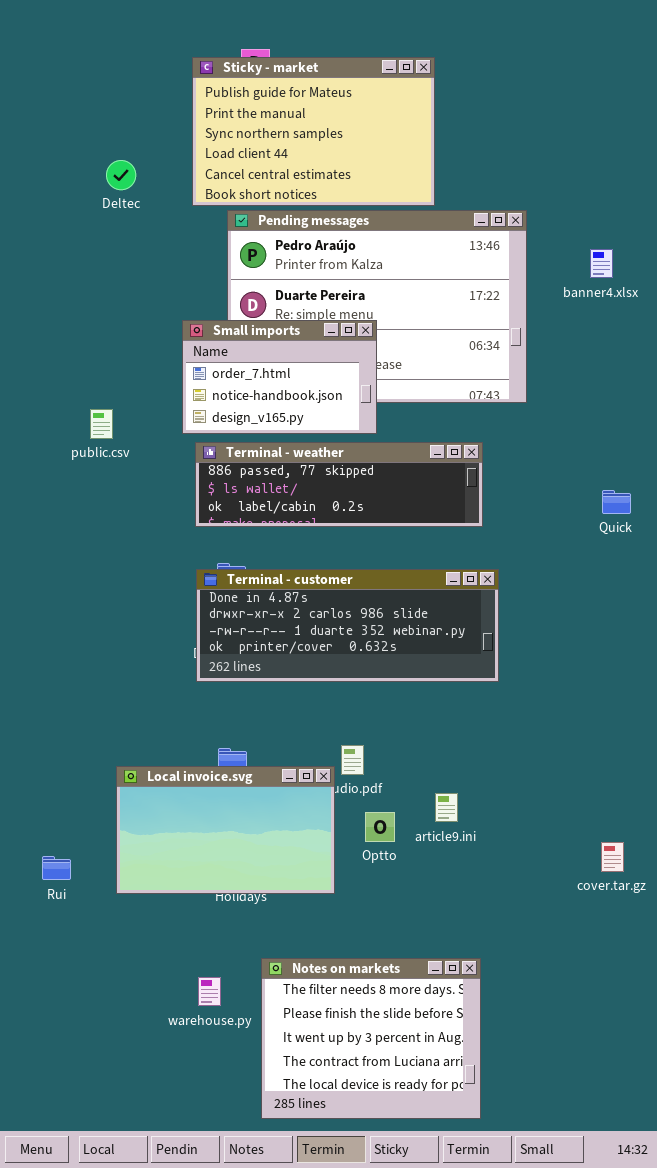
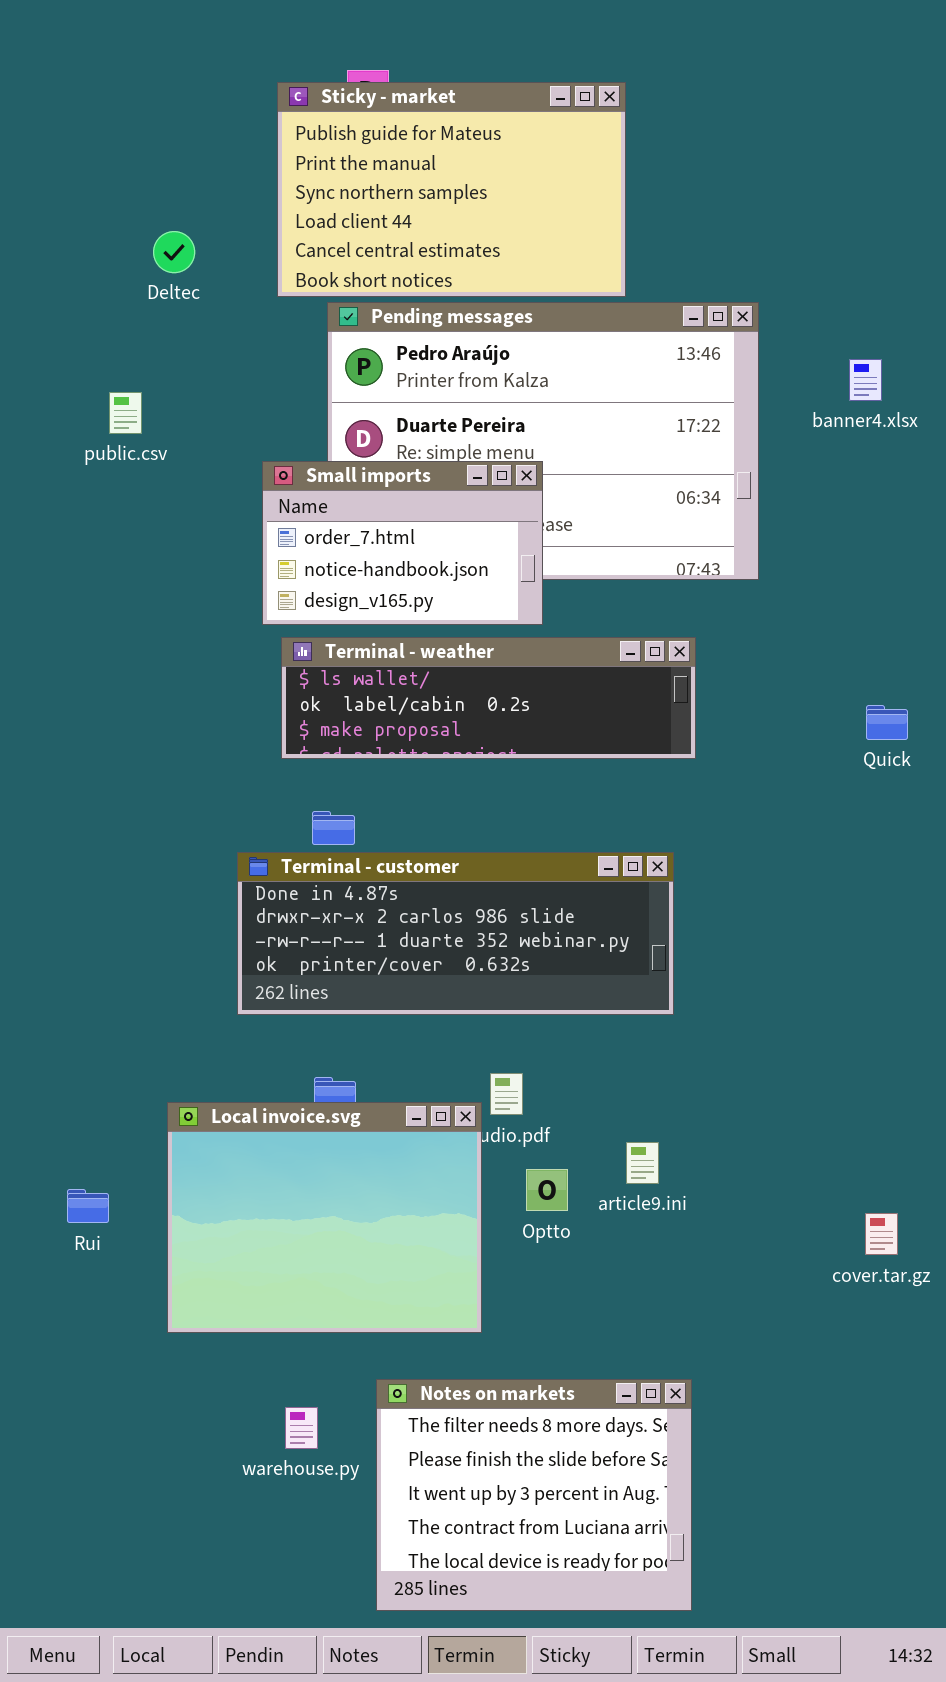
public.csv: [90,409,113,439] -> [109,392,142,434], moved
Terminal - weather: [195,442,483,527] -> [281,637,696,759], scrolled down 1 row
Terminal - customer: [196,569,499,682] -> [237,852,674,1015], moved
Local invoice.svg: [116,766,335,894] -> [167,1102,482,1333], resized
Rui: [42,856,71,880] -> [67,1189,109,1223], moved

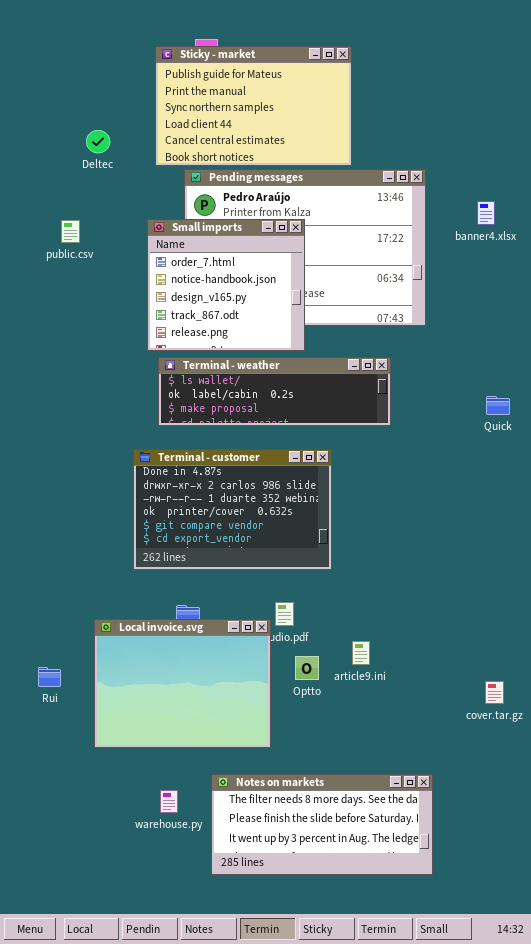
Small imports: [262,461,543,625] -> [147,219,305,351], resized
Terminal - customer: [237,852,674,1015] -> [133,449,332,570], resized
Notes on markets: [376,1379,692,1611] -> [211,774,433,875], resized

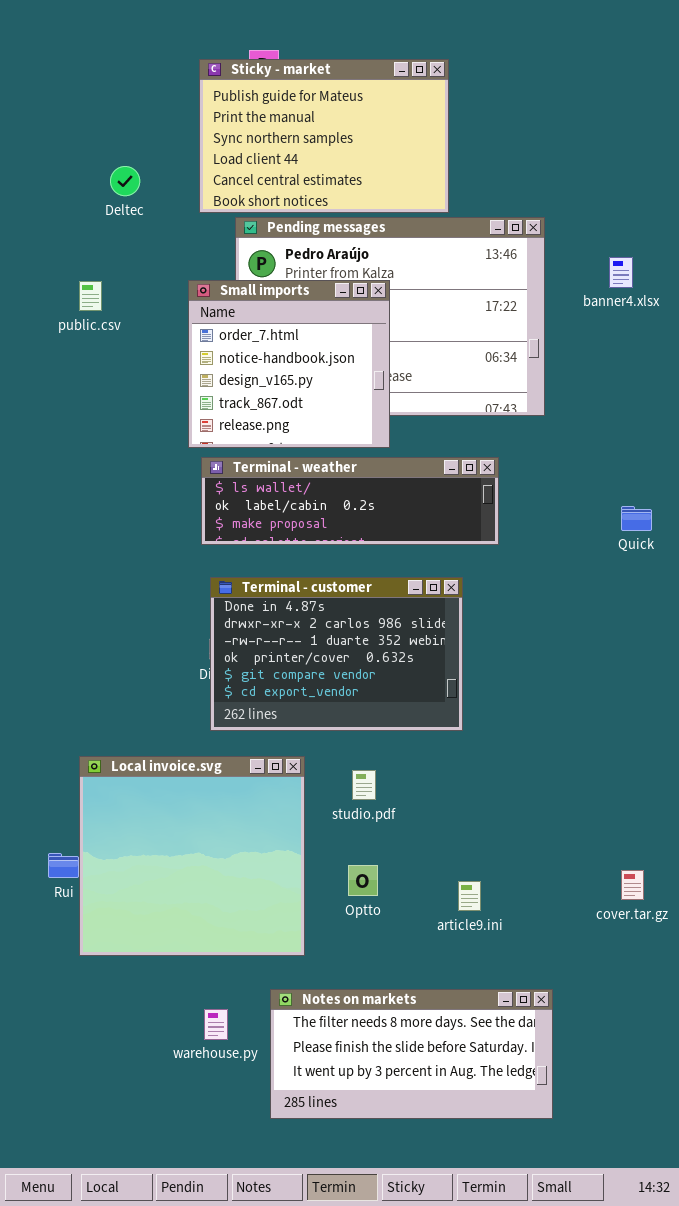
Terminal - customer: [133,449,332,570] -> [210,577,463,731], moved
Local invoice.svg: [94,619,271,748] -> [79,756,305,956], moved, resized
article9.ini: [352,641,370,665] -> [458,881,481,911], moved
Optto: [295,656,319,680] -> [348,865,378,896], moved

